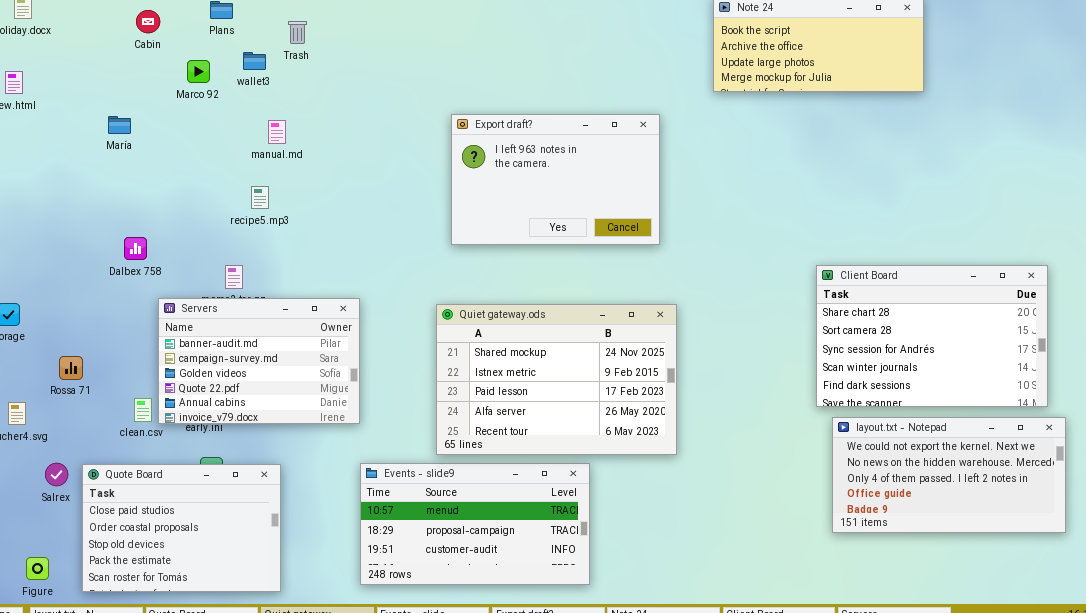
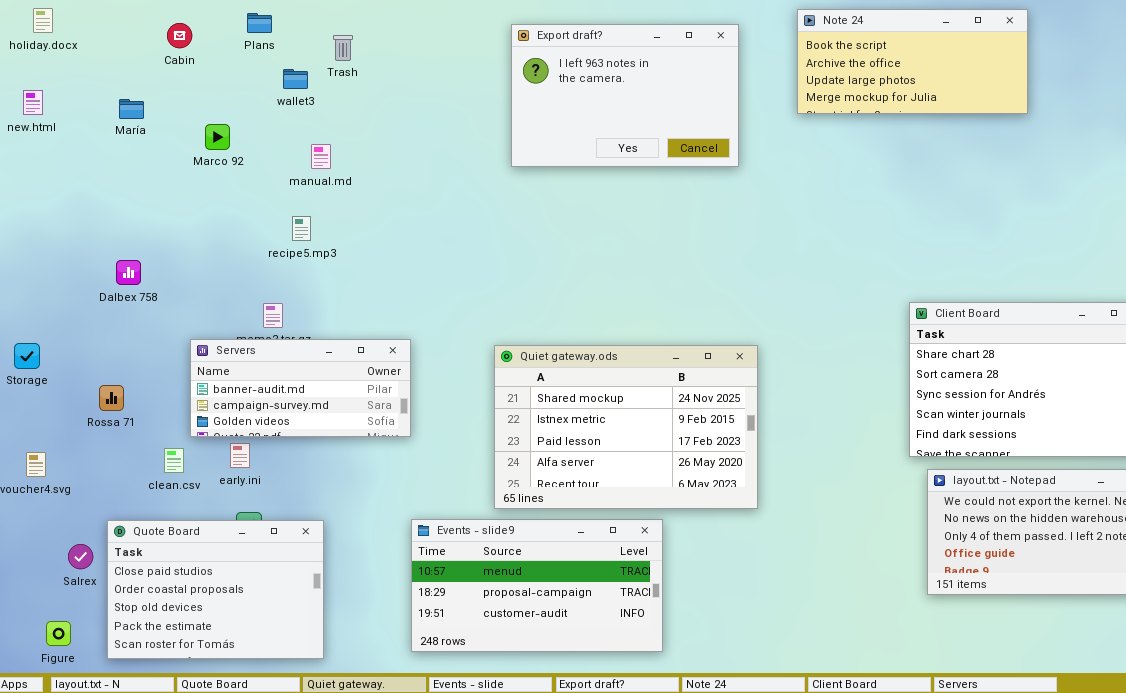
Marco 92: [187,60,210,83] -> [205,124,230,150], moved
Export draft?: [451,114,660,245] -> [511,24,739,167], moved
María: [108,116,131,134] -> [119,99,144,119], moved
Dalbex 758: [124,237,147,260] -> [116,260,141,285], moved
Servers: [158,298,360,424] -> [190,339,411,437], resized
Rossa 71: [59,356,83,380] -> [99,385,124,411], moved
Salrex: [45,463,68,486] -> [68,544,93,569], moved

